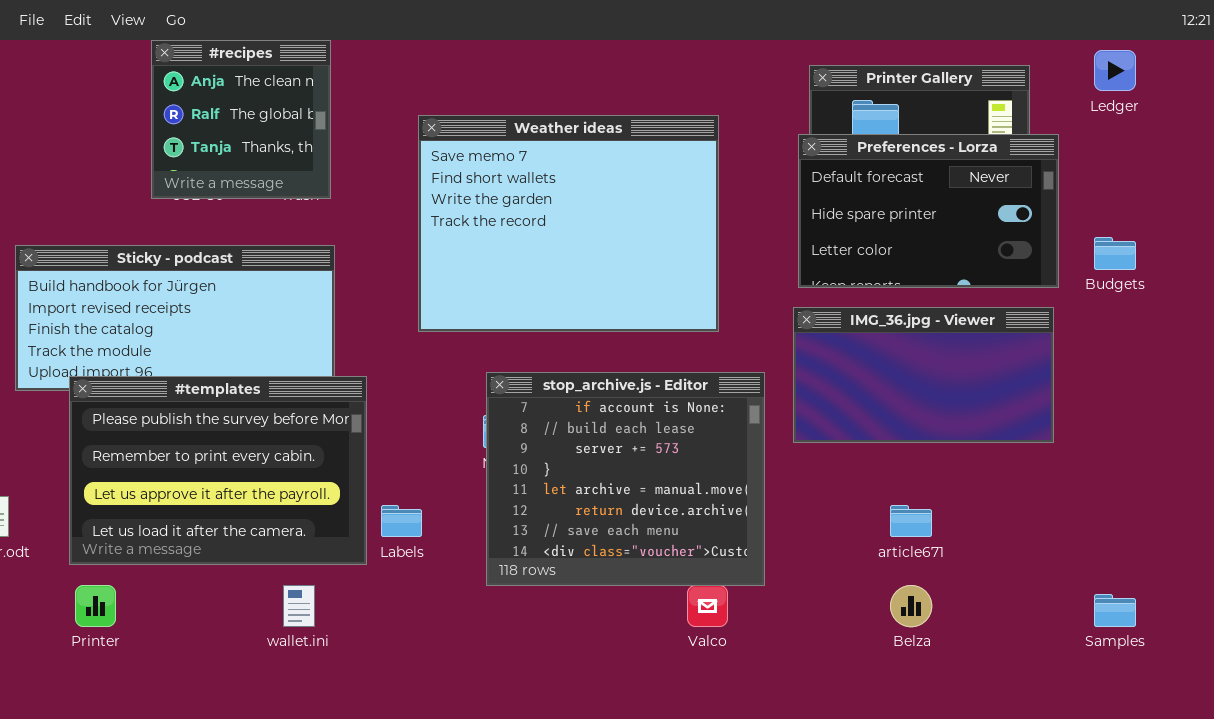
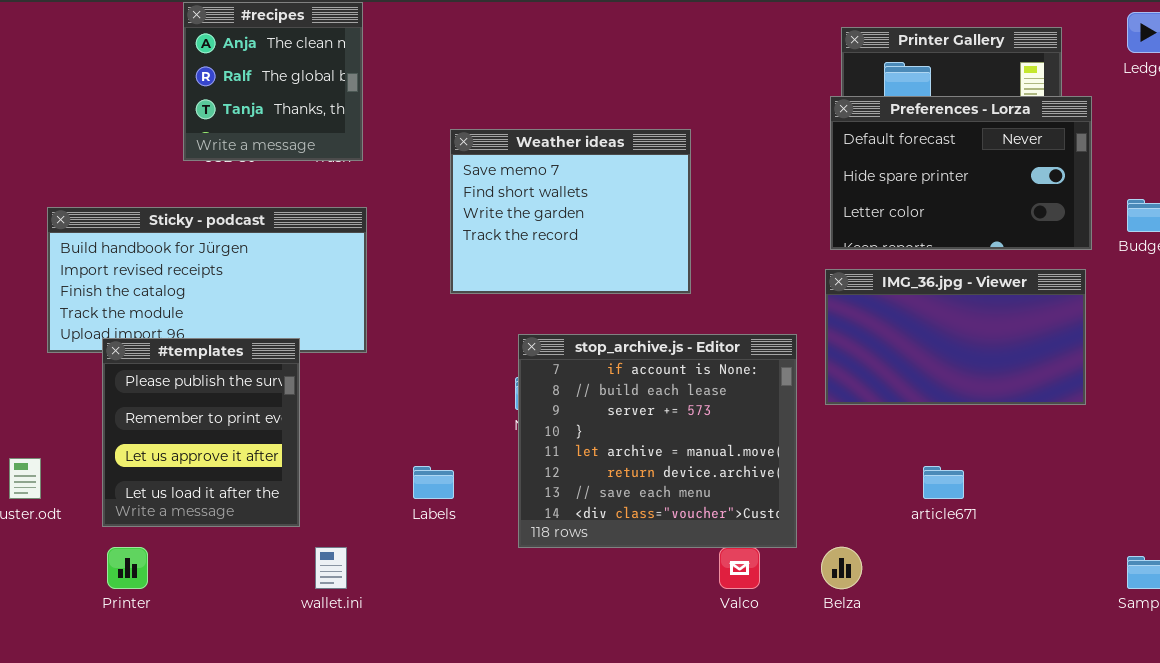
Weather ideas: [418,115,719,332] -> [450,129,691,294], resized
#templates: [69,376,367,565] -> [102,338,300,527], resized
Belza: [890,585,932,627] -> [821,547,862,589], moved

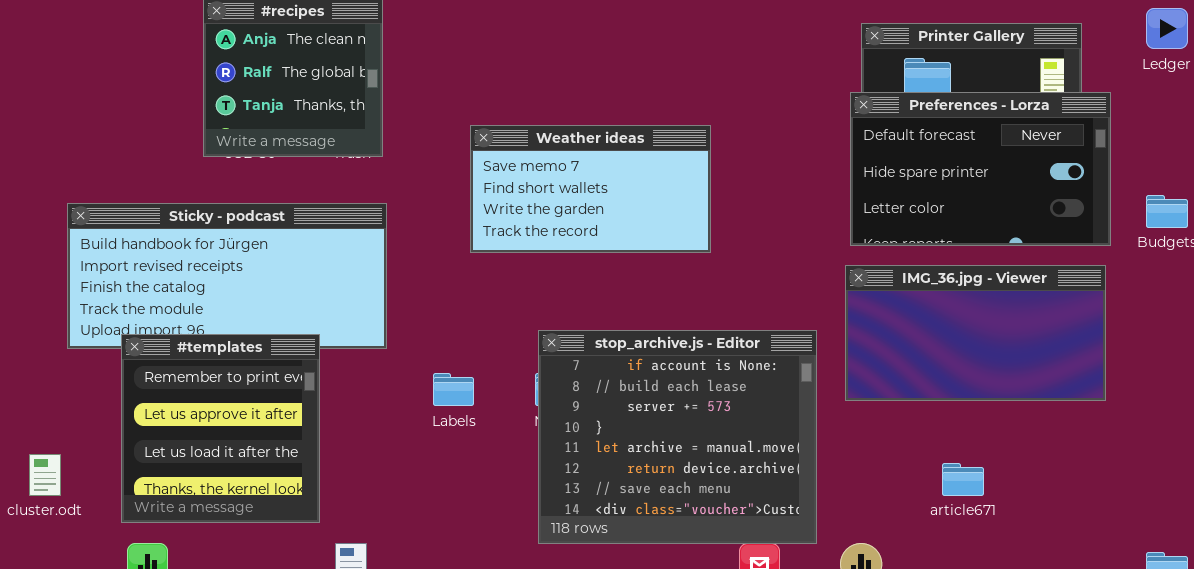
Weather ideas: [450,129,691,294] -> [470,125,711,253], resized
#templates: [102,338,300,527] -> [121,334,320,523], scrolled down 1 row
Labels: [413,466,454,499] -> [433,373,474,406], moved

